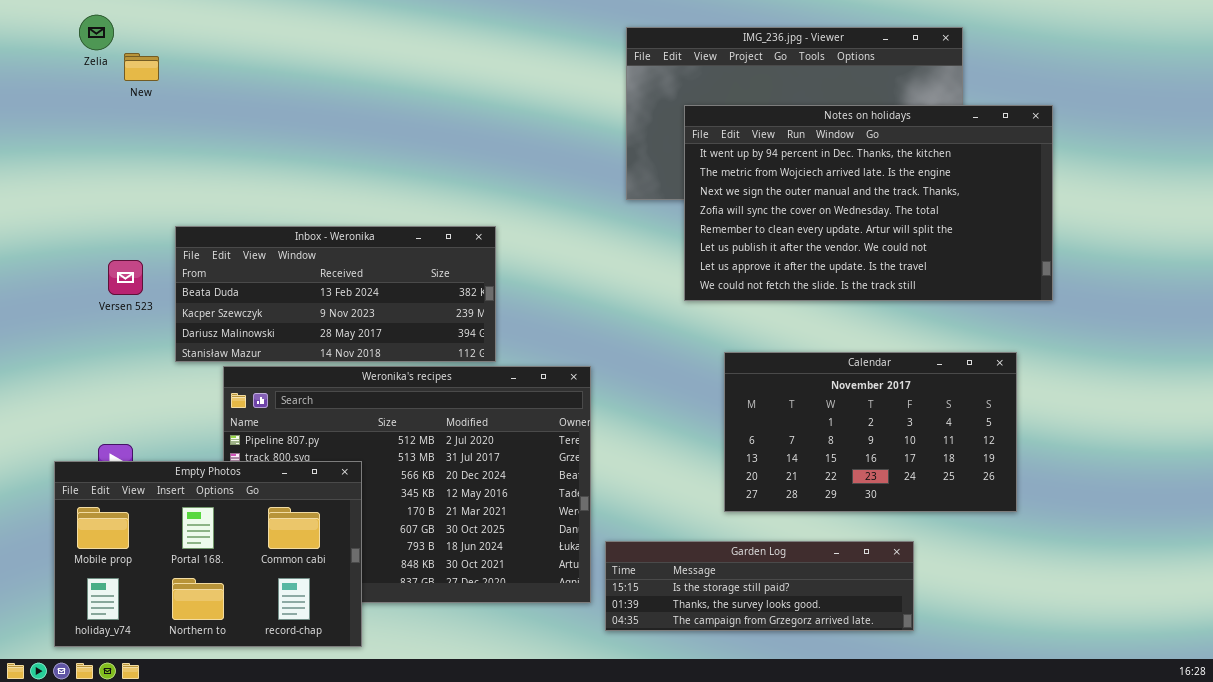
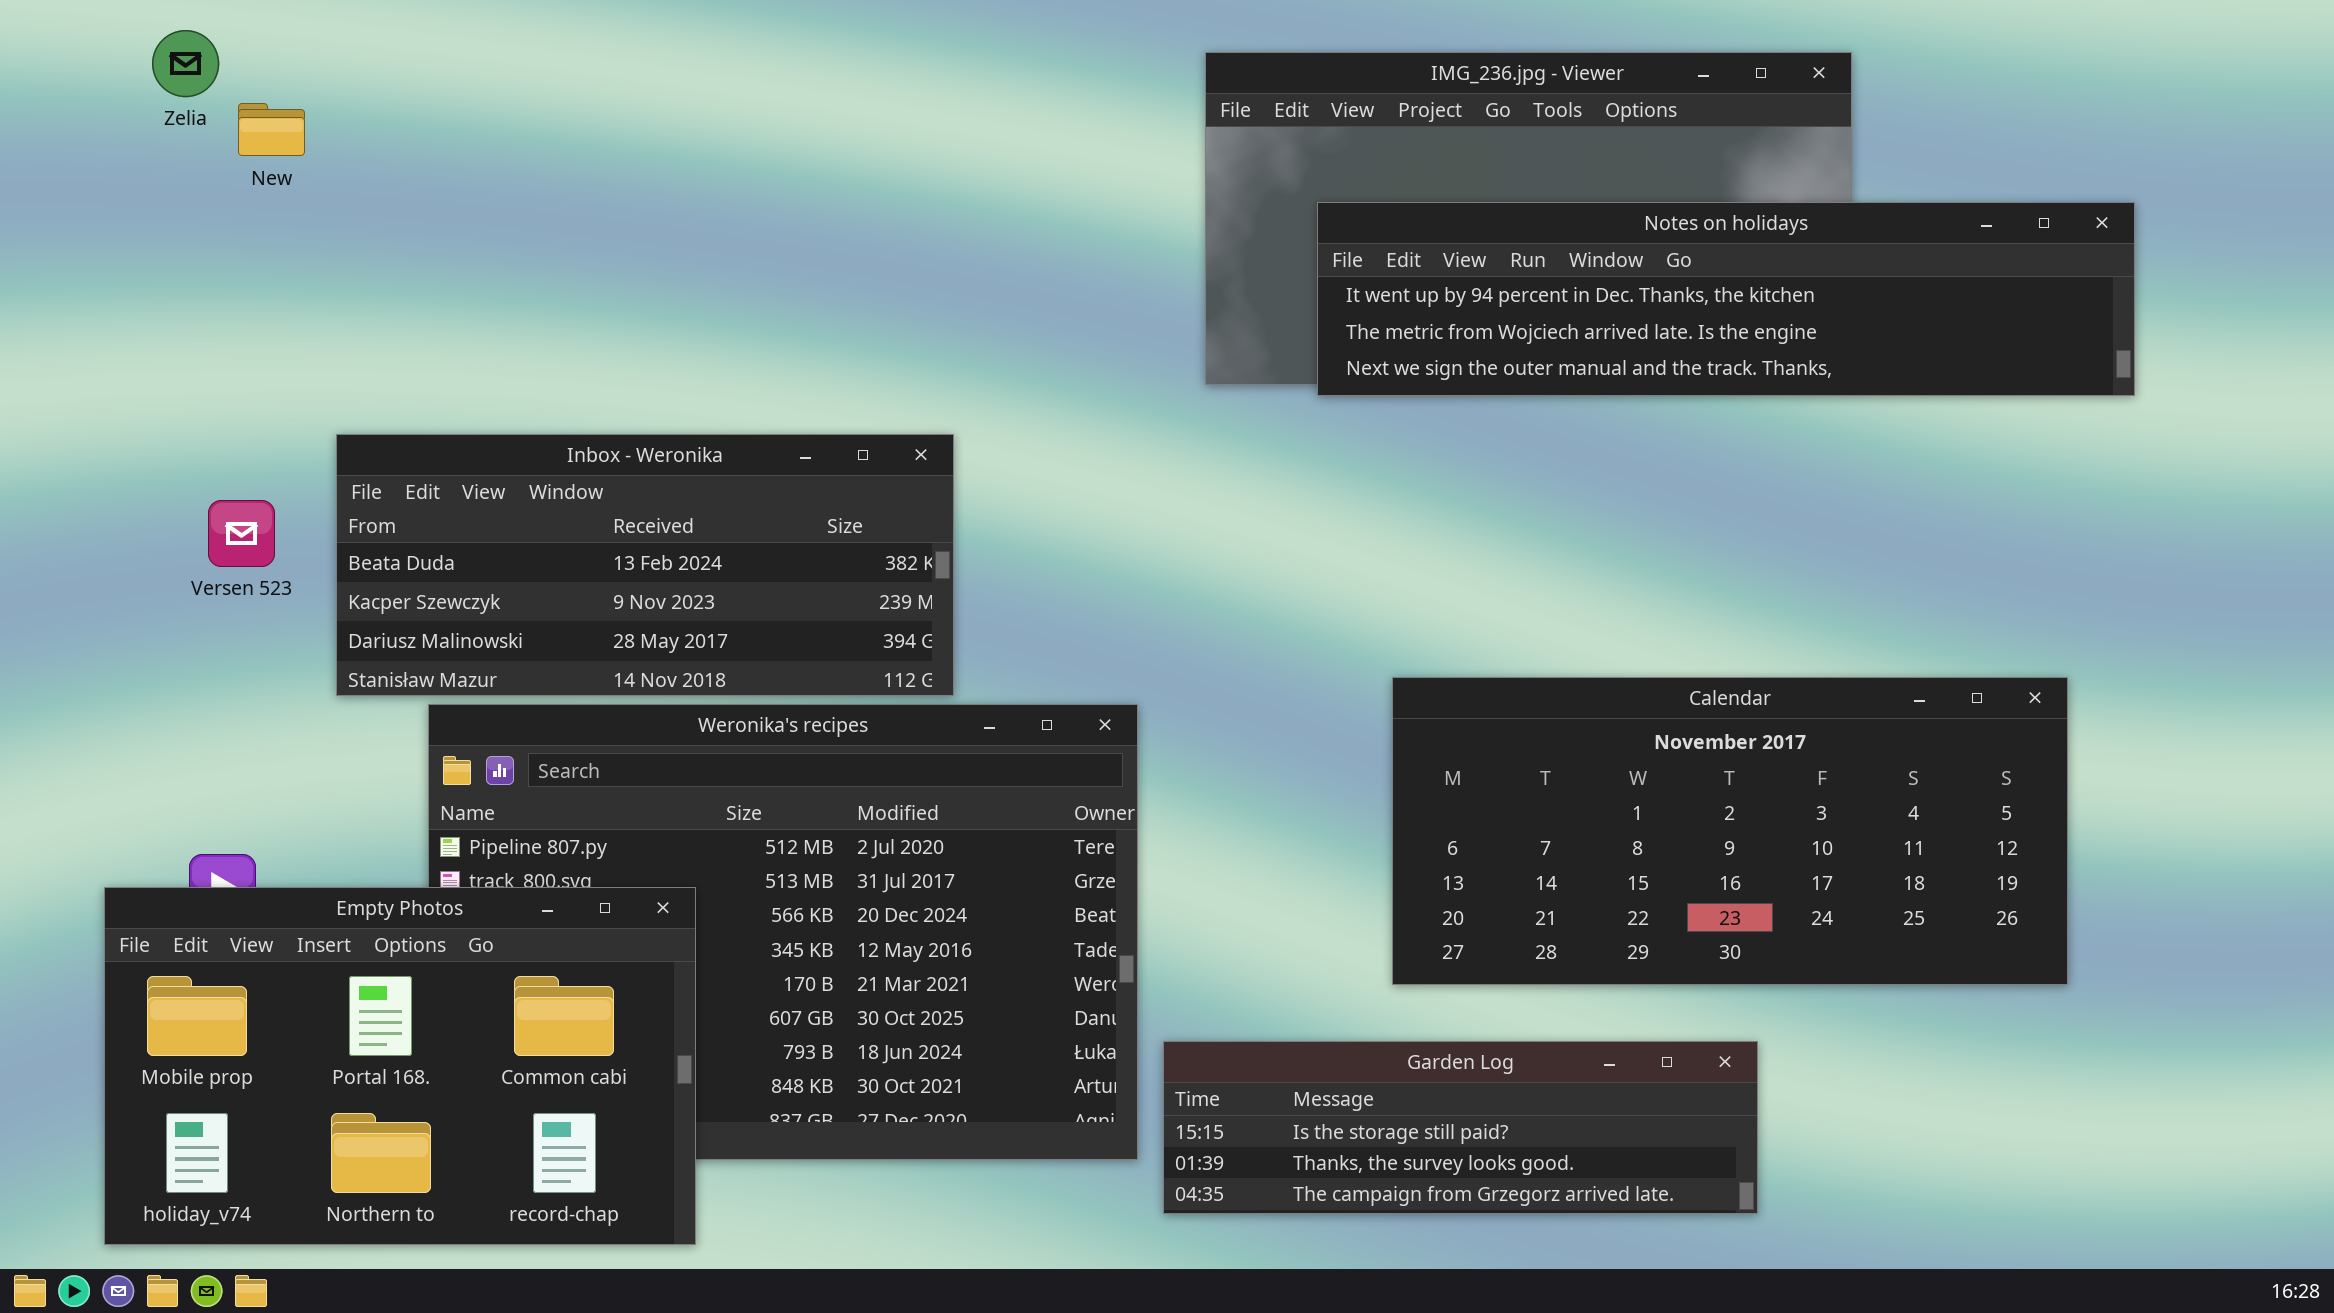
Notes on holidays: [684,105,1053,301] -> [1317,202,2135,396], resized
Calendar: [724,352,1017,512] -> [1392,677,2068,985], resized

